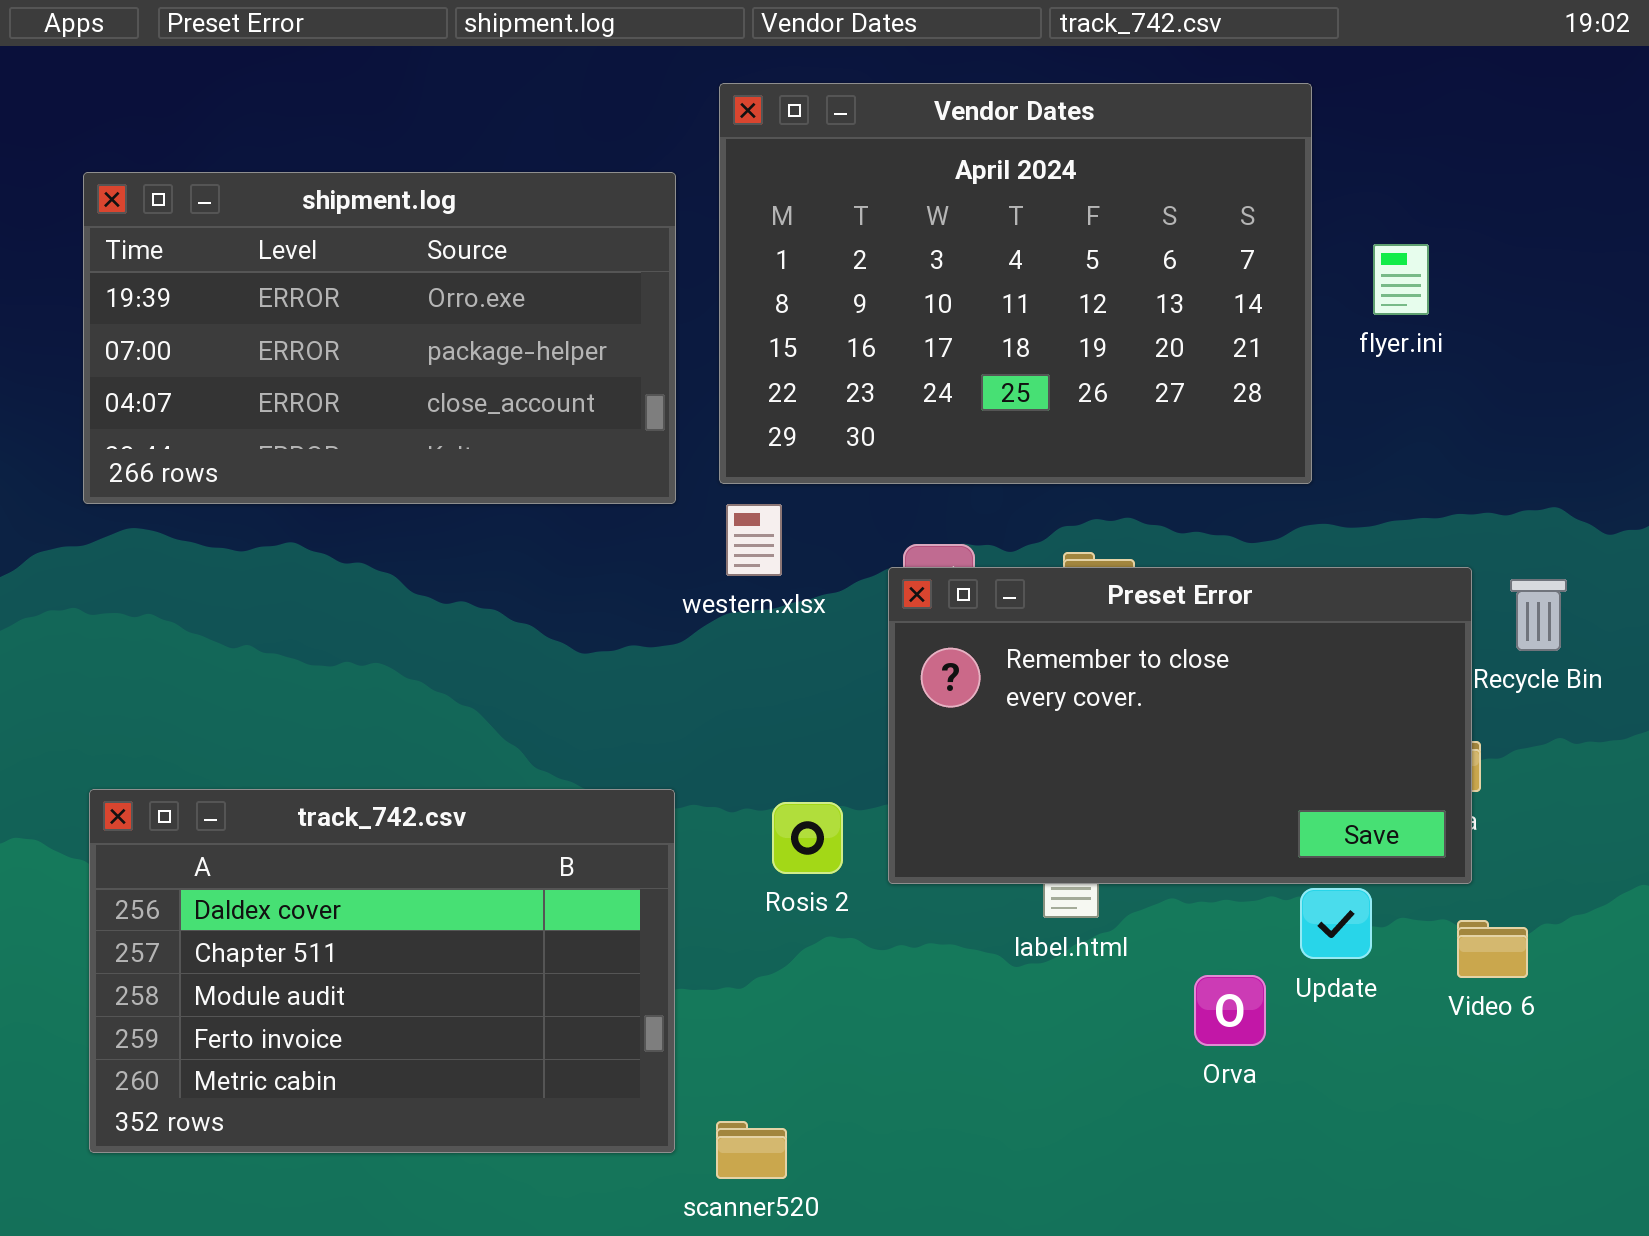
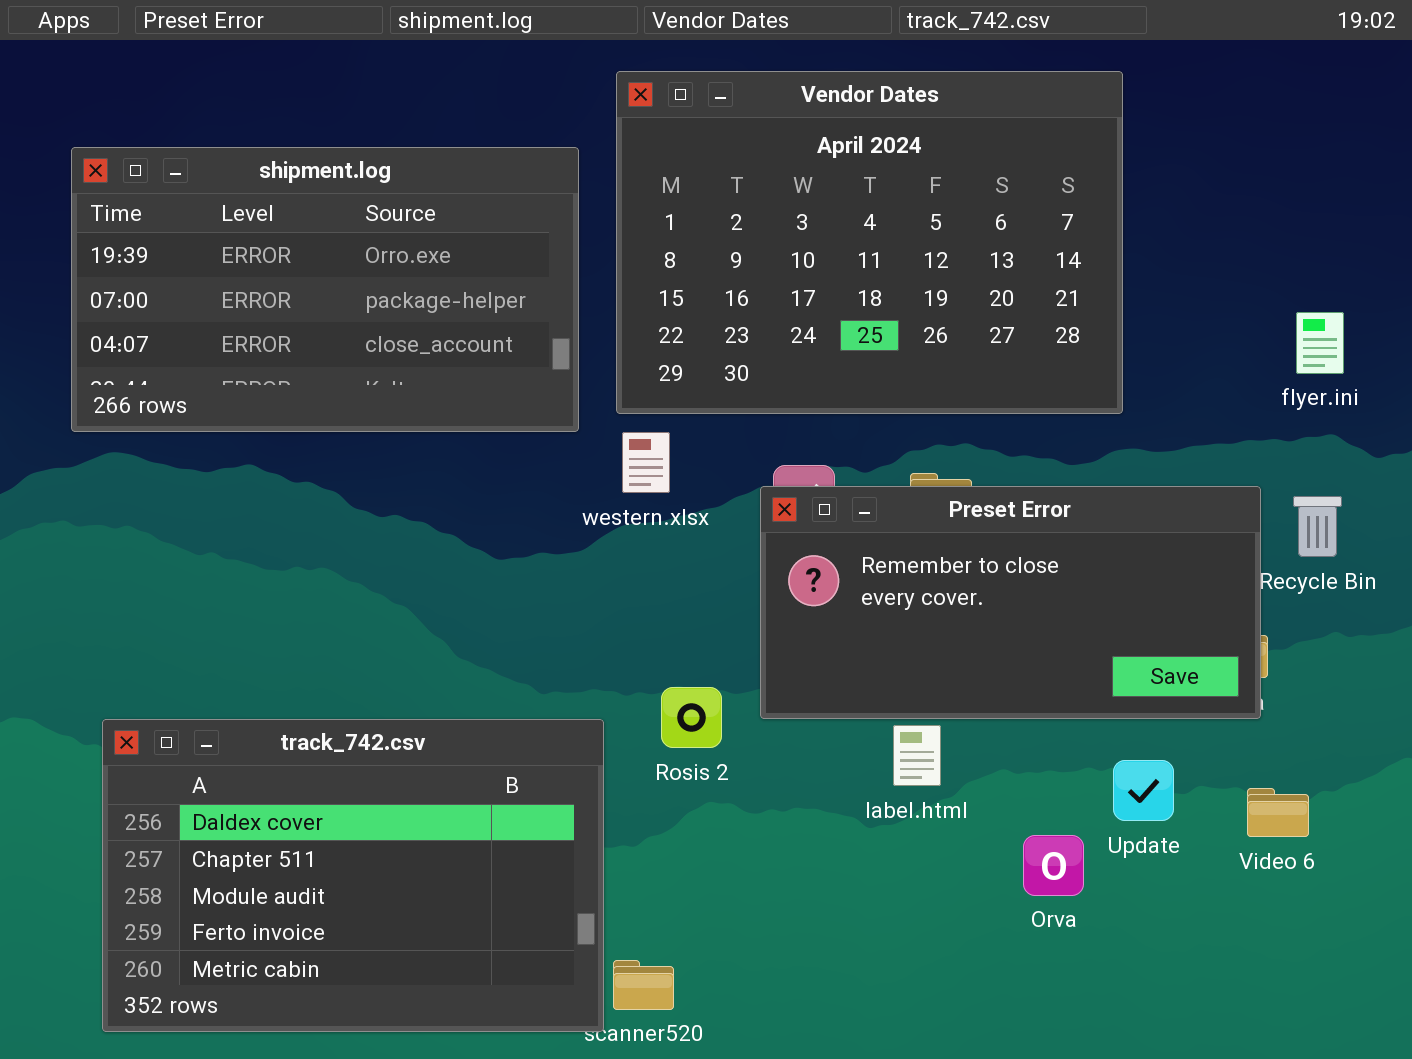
flyer.ini: [1373,244,1429,315] -> [1296,312,1344,374], moved
Preset Error: [888,567,1472,884] -> [760,486,1261,719], resized
track_742.csv: [89,789,675,1153] -> [102,719,604,1032], moved

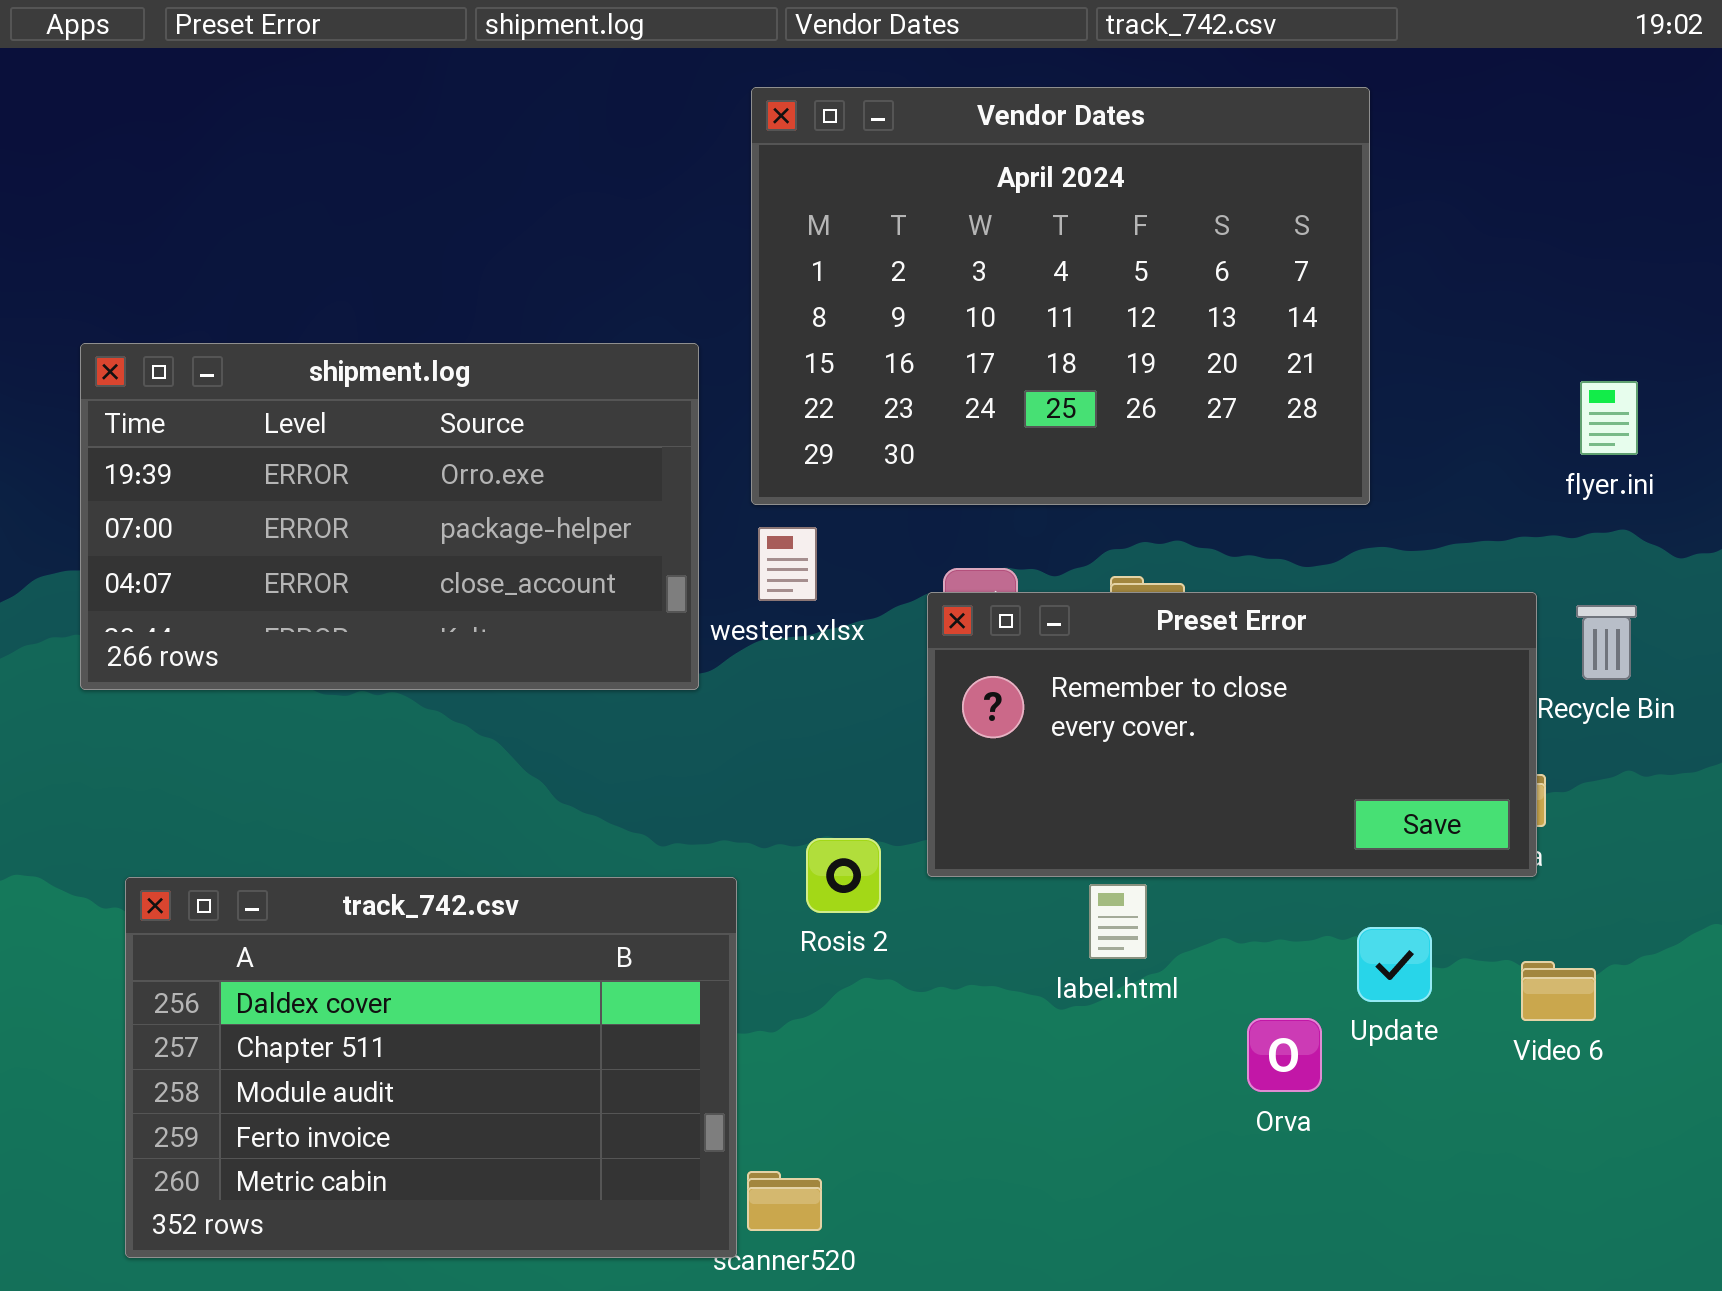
shipment.log: [71,147,579,432] -> [80,343,699,690], moved

